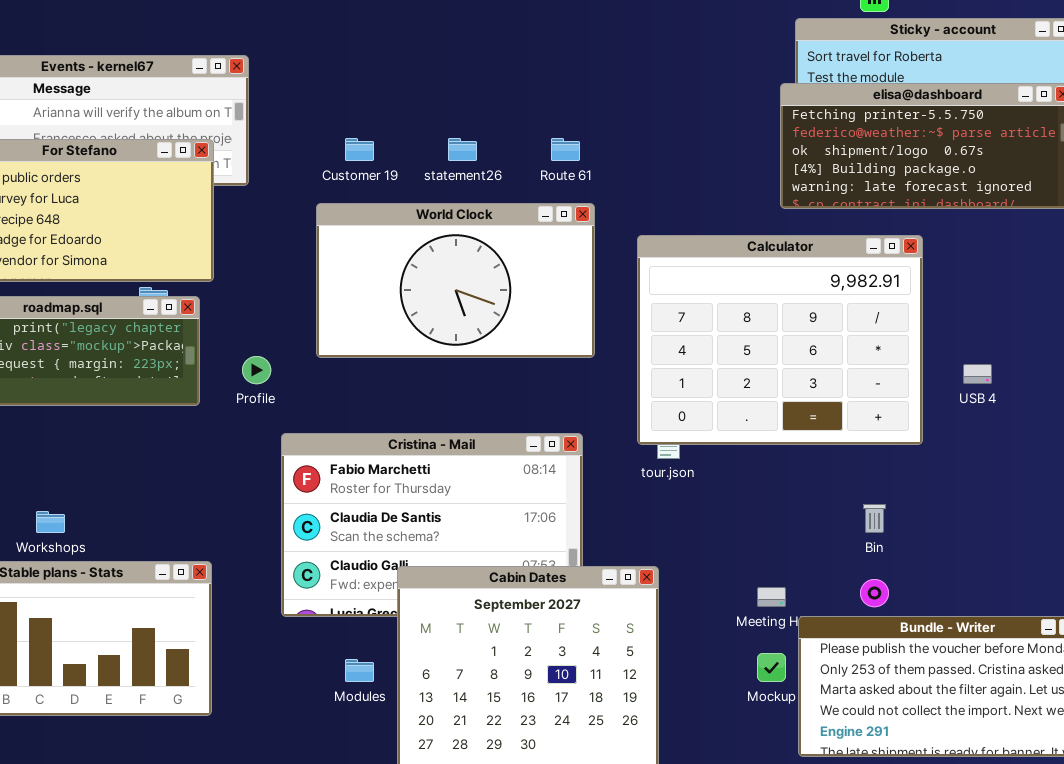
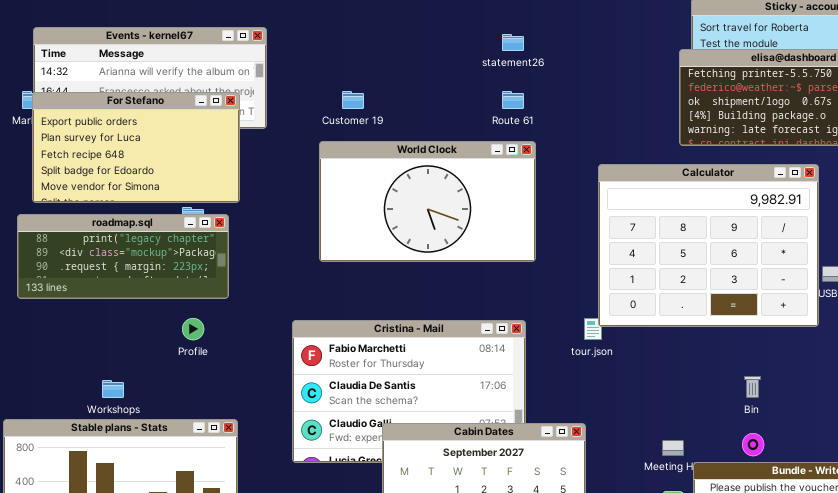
statement26: [448,138,477,161] -> [502,34,524,51], moved
Calculator: [637,235,923,445] -> [598,164,819,327], moved
Profile: [242,356,271,384] -> [182,318,204,340], moved

